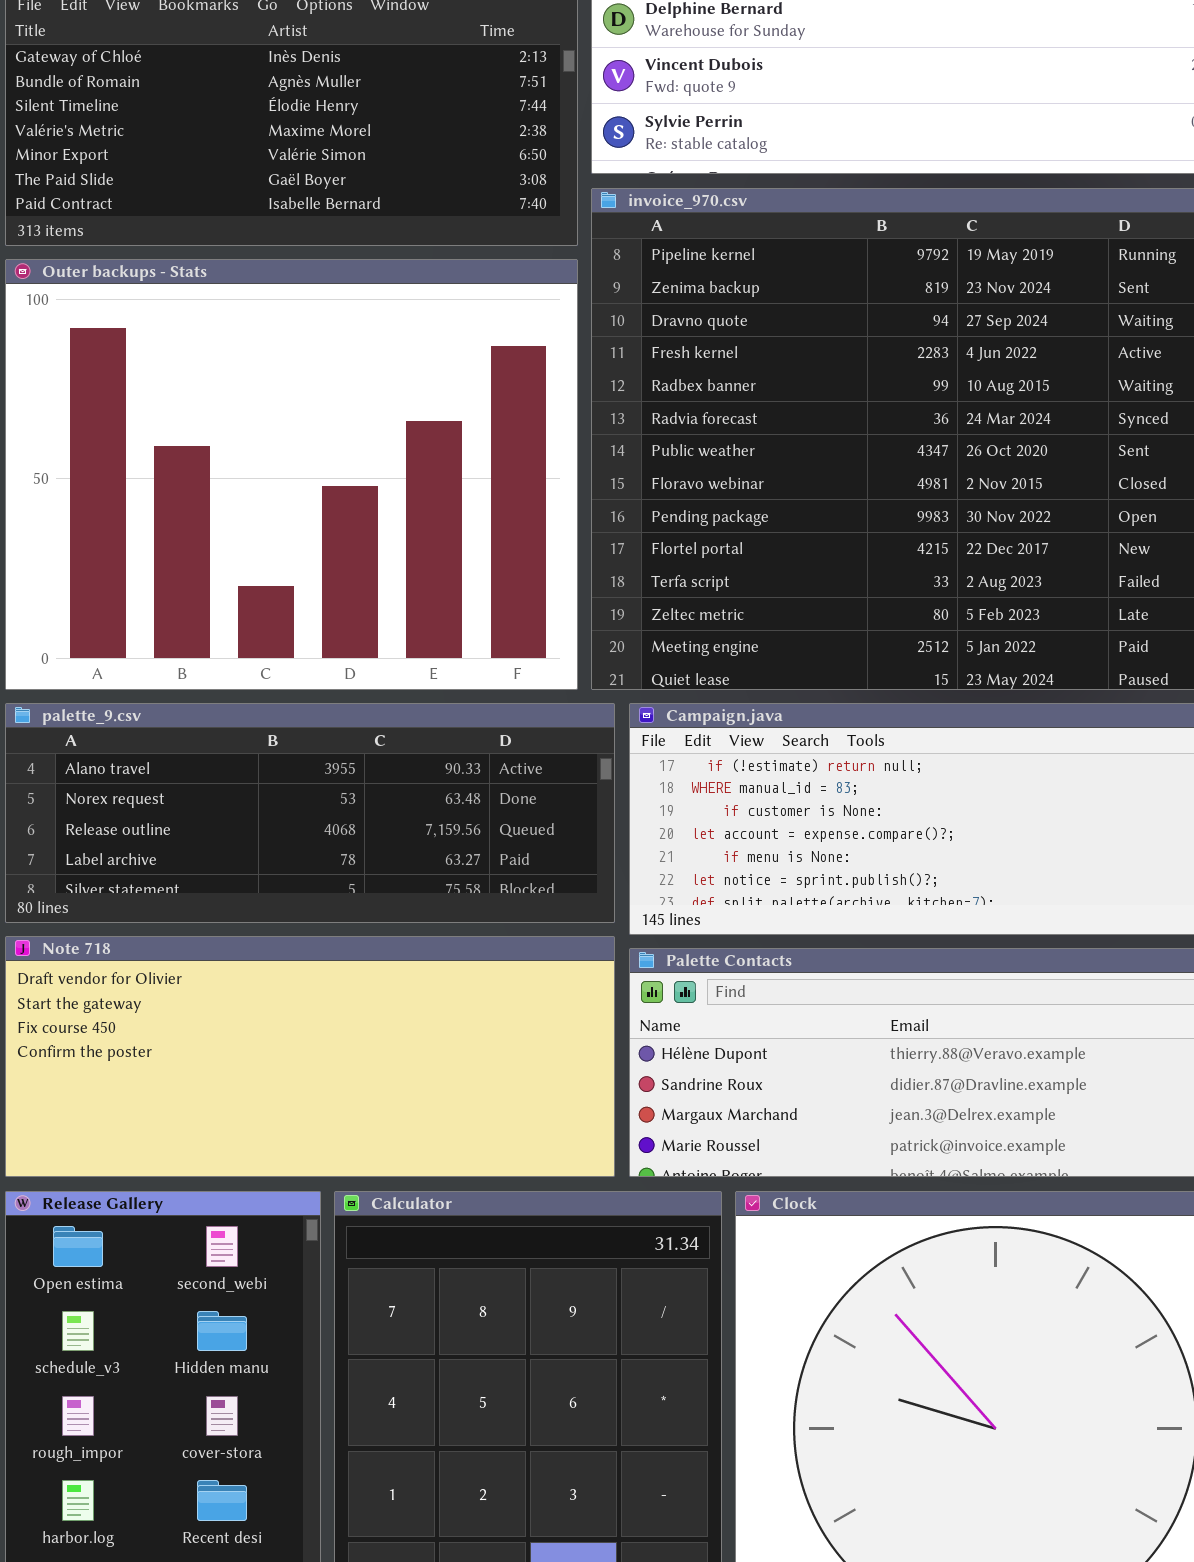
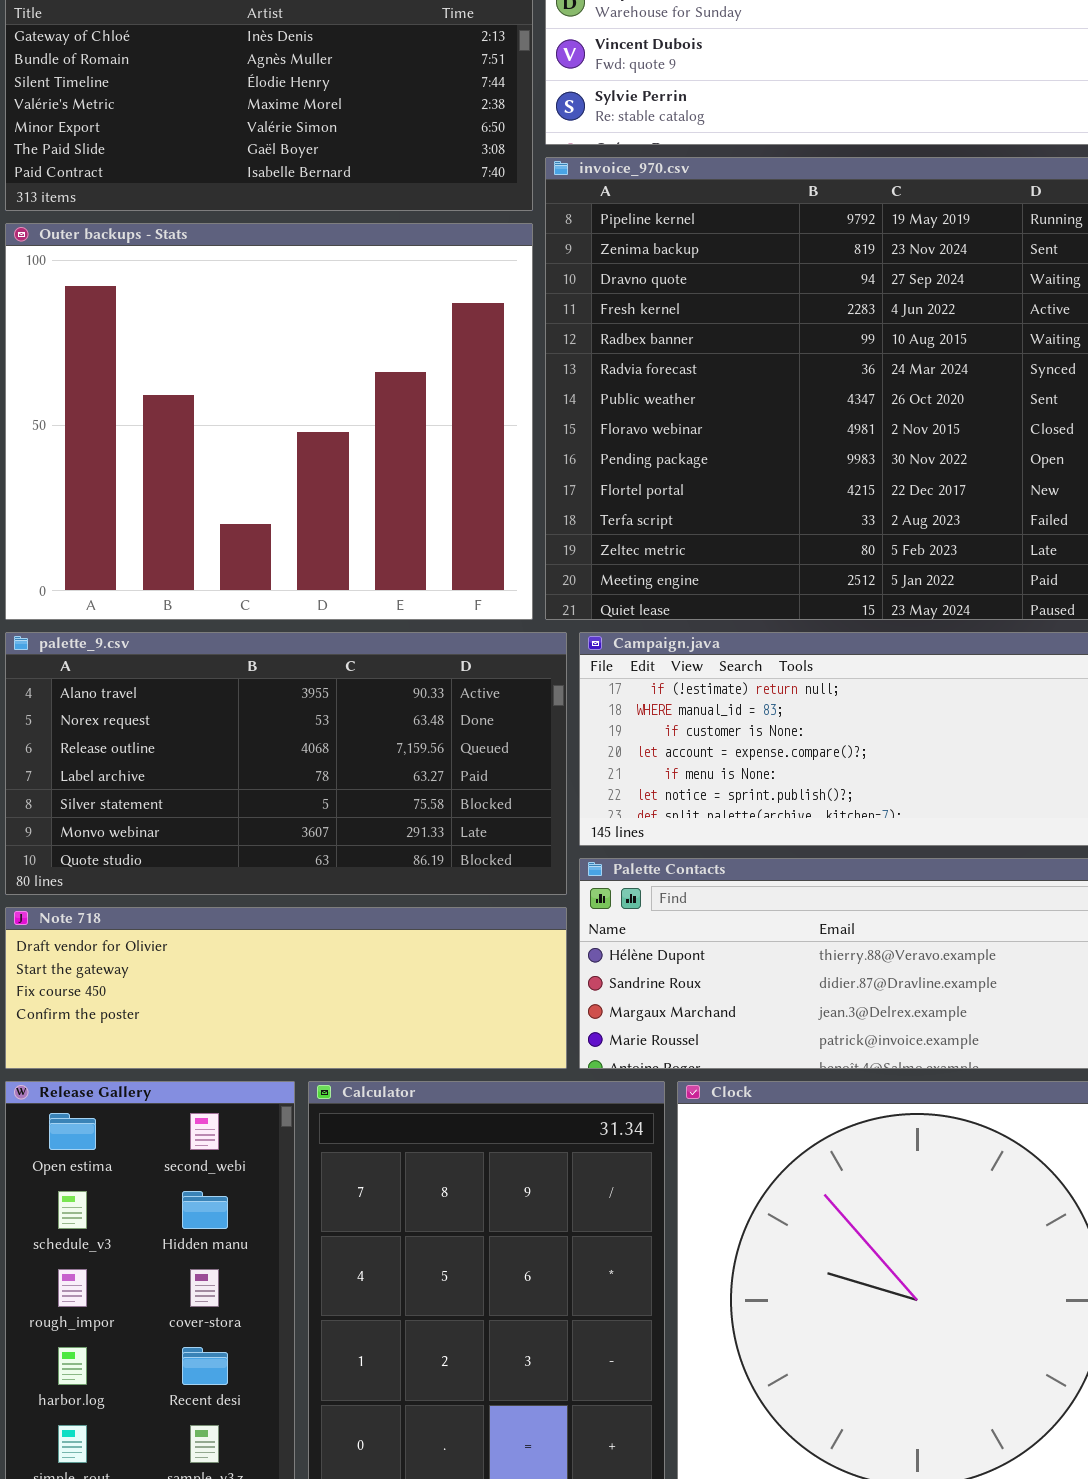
palette_9.csv: [5,703,615,923] -> [5,632,567,895], resized
Note 718: [5,936,615,1177] -> [5,907,567,1069], resized

